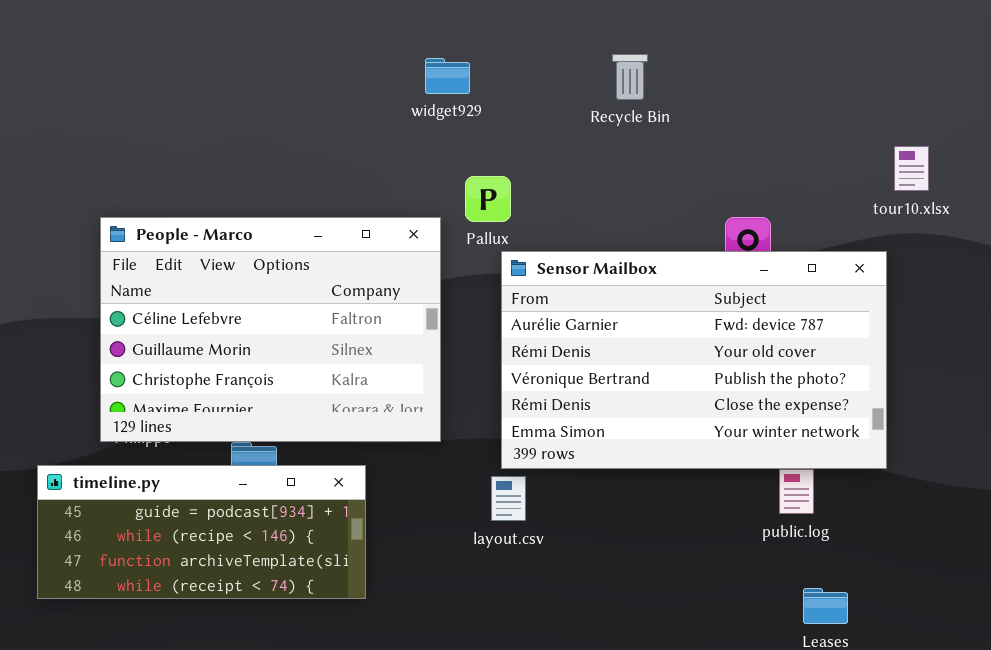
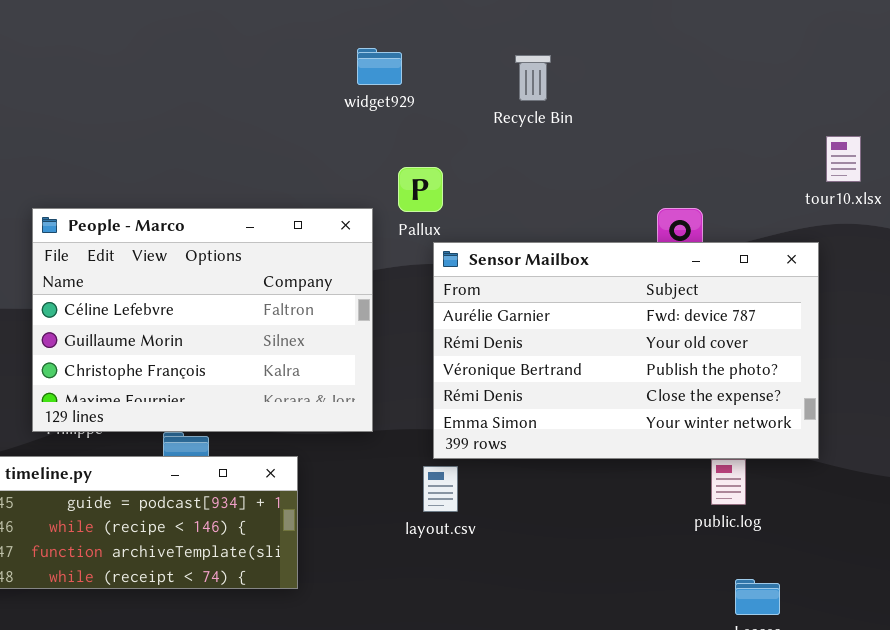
Recycle Bin: [612,54,648,100] -> [515,55,551,101], moved

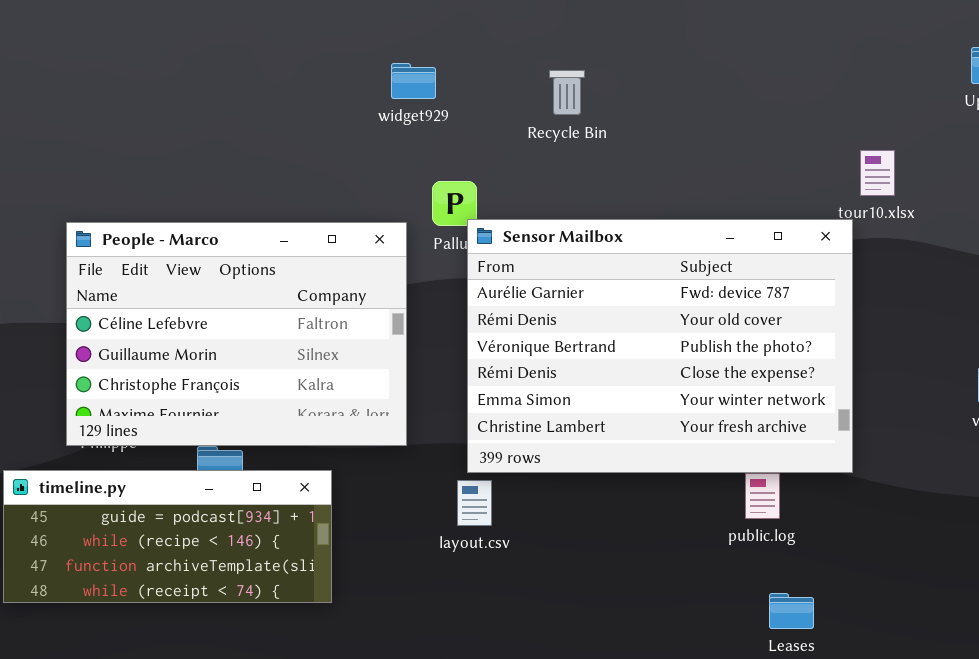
Sensor Mailbox: [433,242,819,459] -> [467,219,853,473], resized

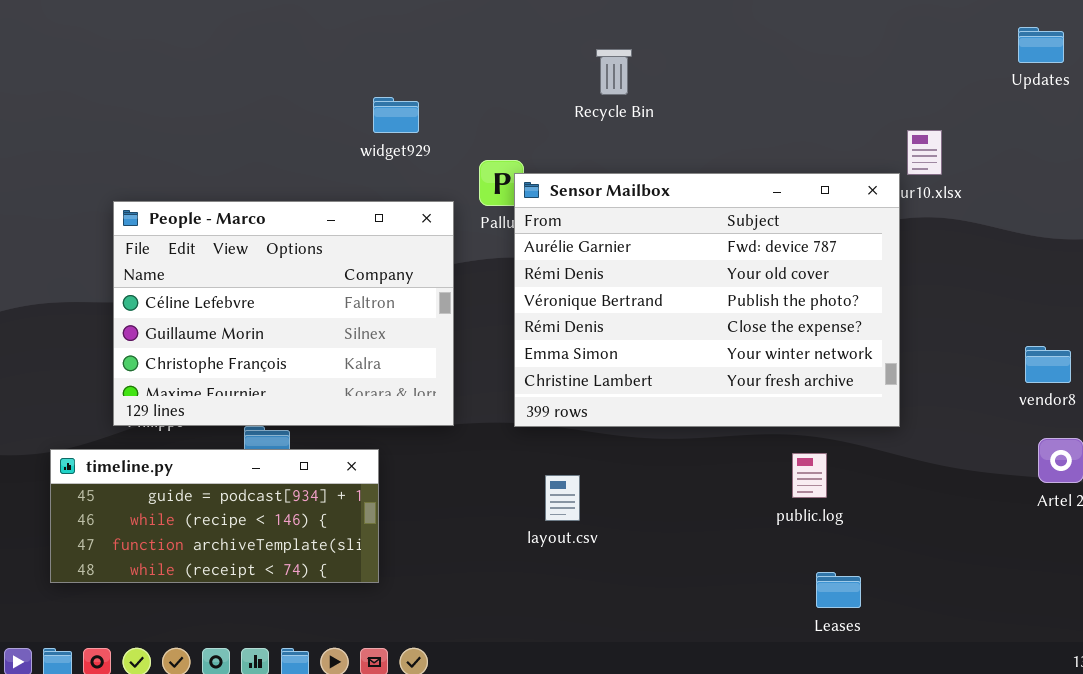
widget929: [391,63,436,99] -> [373,97,419,133], moved
Sensor Mailbox: [467,219,853,473] -> [514,173,900,427], moved
layout.csv: [457,480,492,526] -> [545,475,580,521], moved

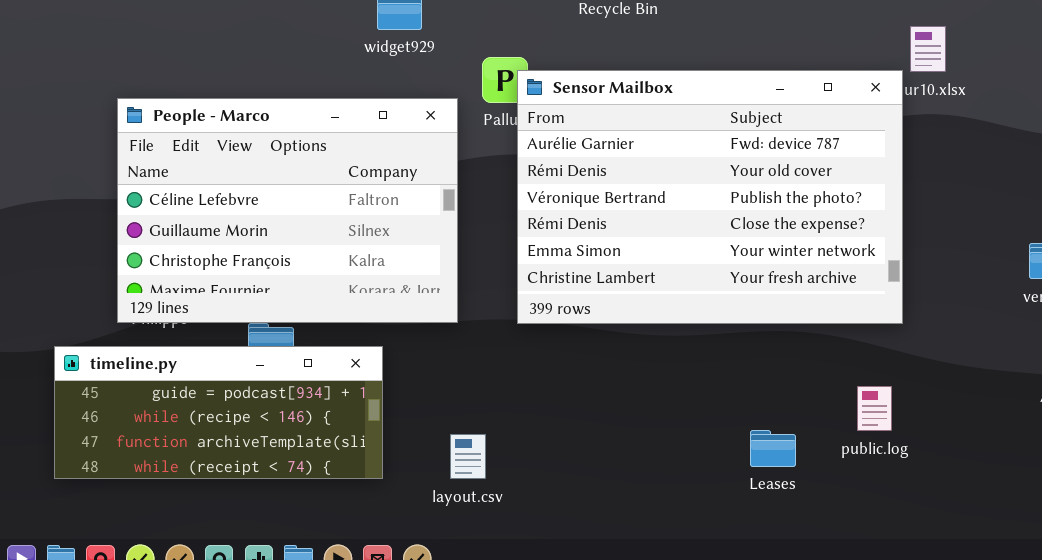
public.log: [792,453,827,498] -> [857,386,892,431], moved
layout.csv: [545,475,580,521] -> [450,434,486,479], moved
Leases: [816,572,861,608] -> [750,430,796,467], moved

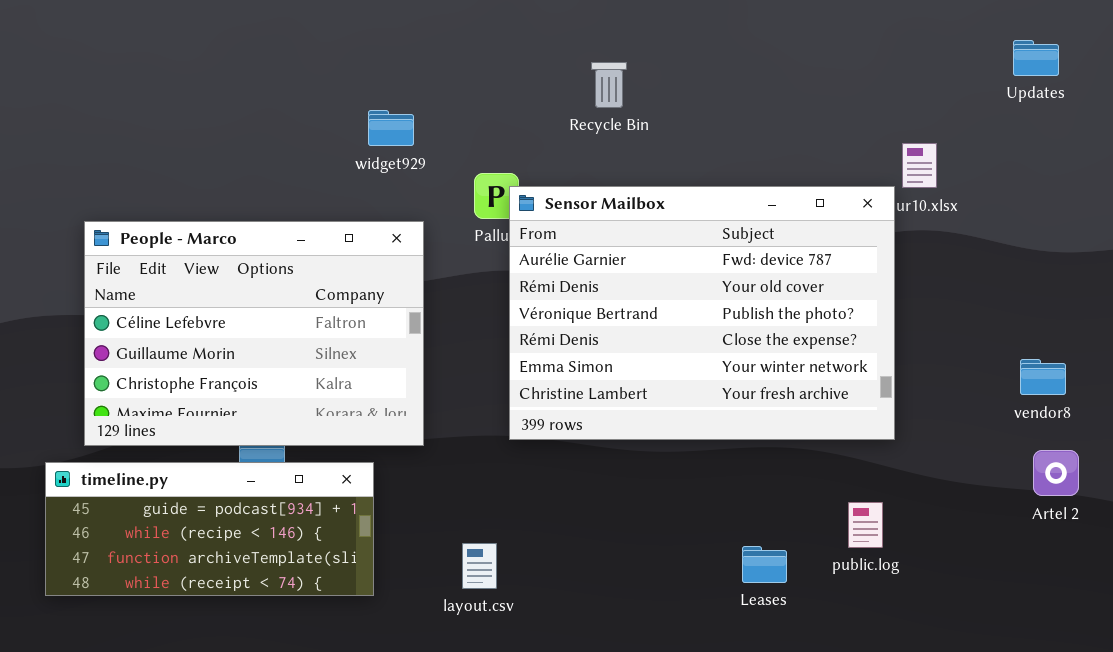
People - Marco: [117,98,458,323] -> [84,221,424,446], moved
layout.csv: [450,434,486,479] -> [462,543,497,589], moved

